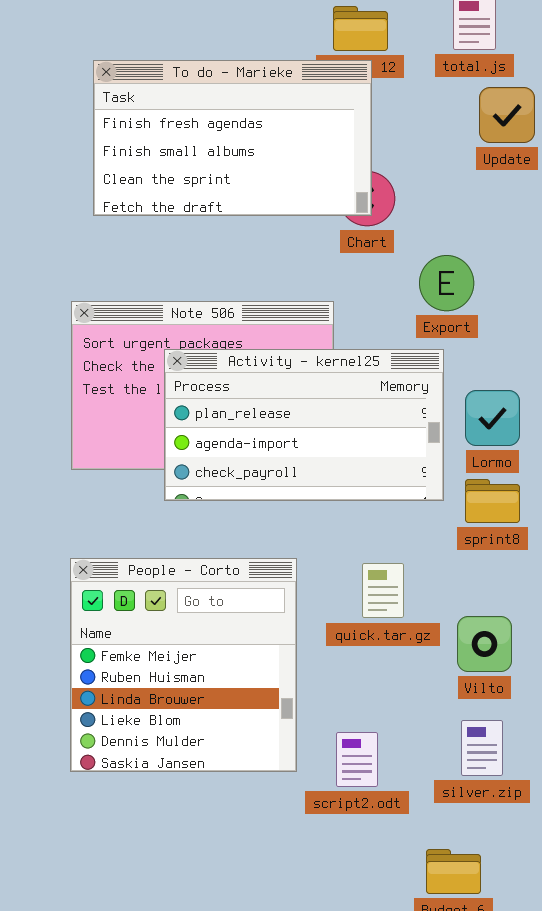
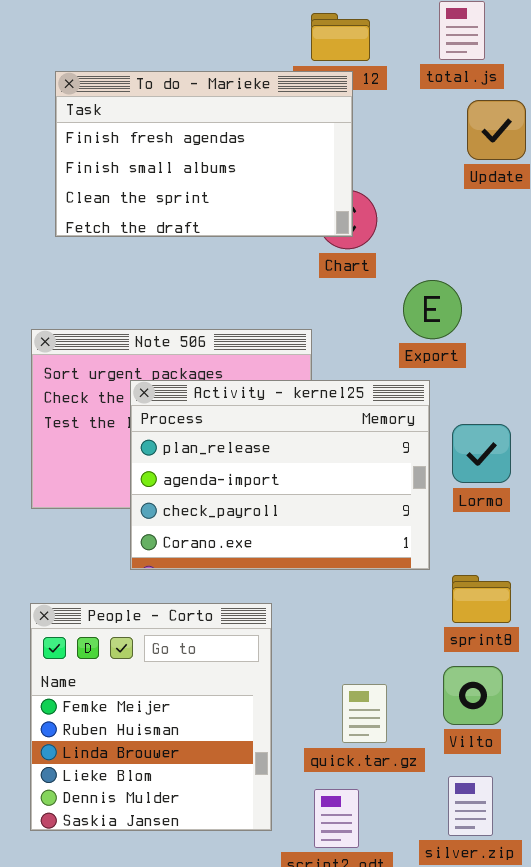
Activity - kernel25: [164,349,444,501] -> [130,380,430,570], resized
sprint8: [465,479,520,523] -> [452,575,511,623], moved
quick.tar.gz: [362,563,404,618] -> [342,684,387,743], moved

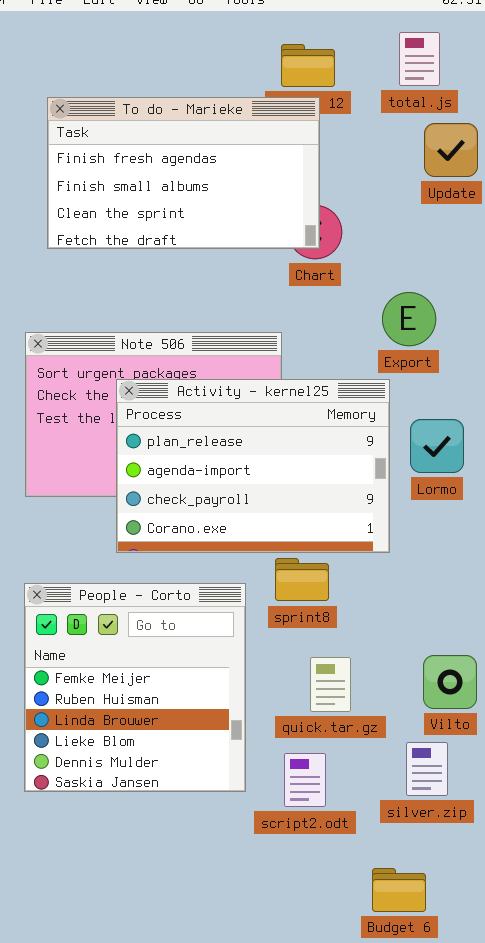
Export: [403,280,462,339] -> [382,292,436,346], moved
sprint8: [452,575,511,623] -> [275,558,329,601], moved
Vilto: [443,666,503,725] -> [423,655,477,709], moved

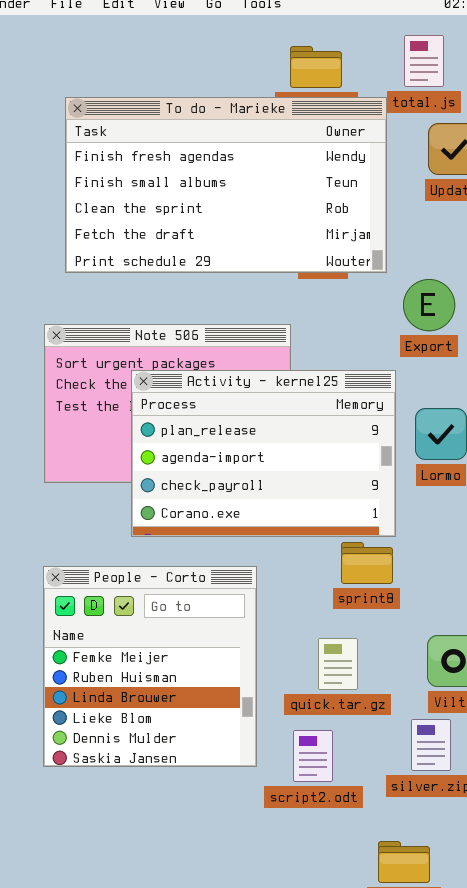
To do - Marieke: [47,97,320,249] -> [65,97,387,273], resized
Export: [382,292,436,346] -> [403,279,455,331], moved
sprint8: [275,558,329,601] -> [341,542,393,584], moved

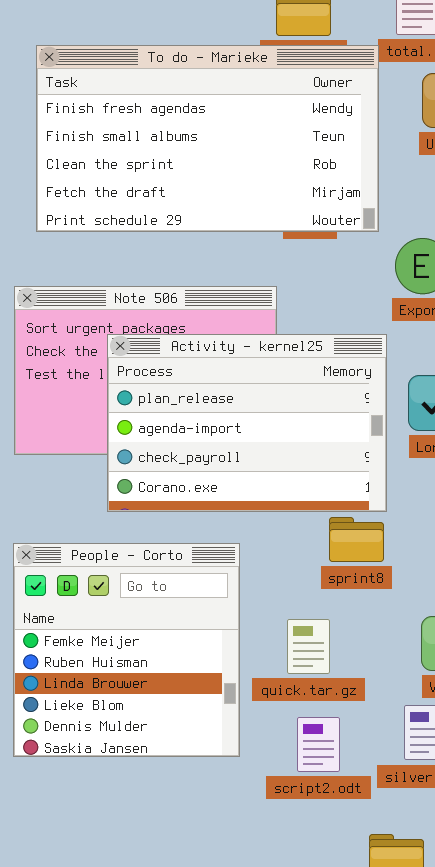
quick.tar.gz: [318,638,358,690] -> [287,619,330,674], moved
script2.odt: [293,730,333,782] -> [297,717,340,772], moved

